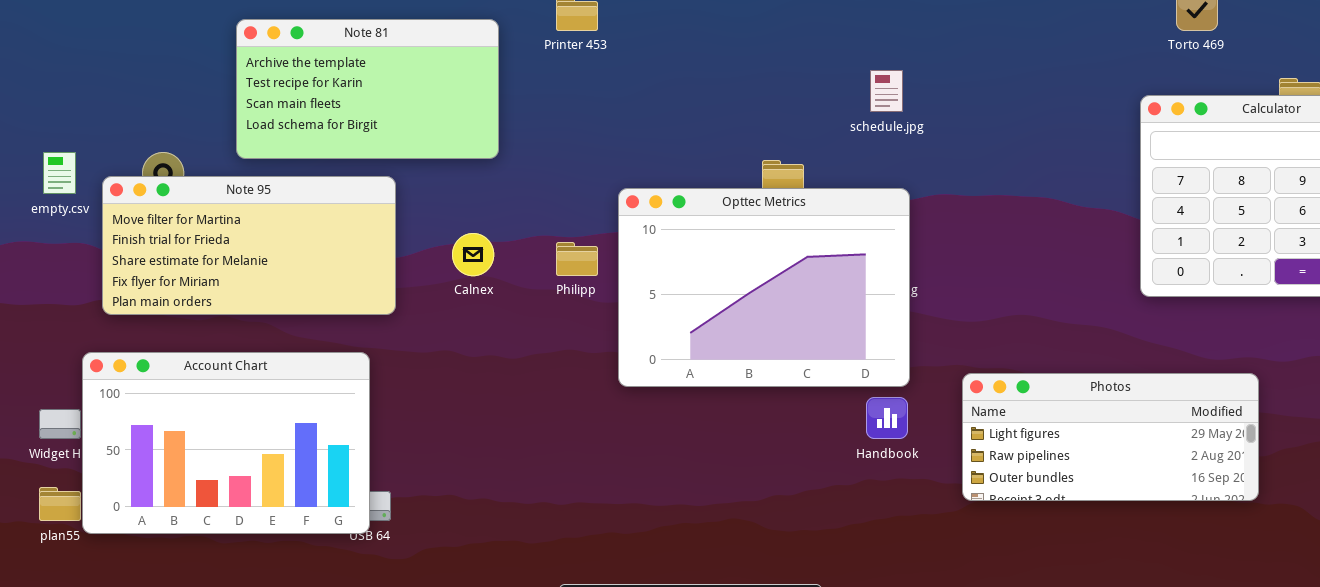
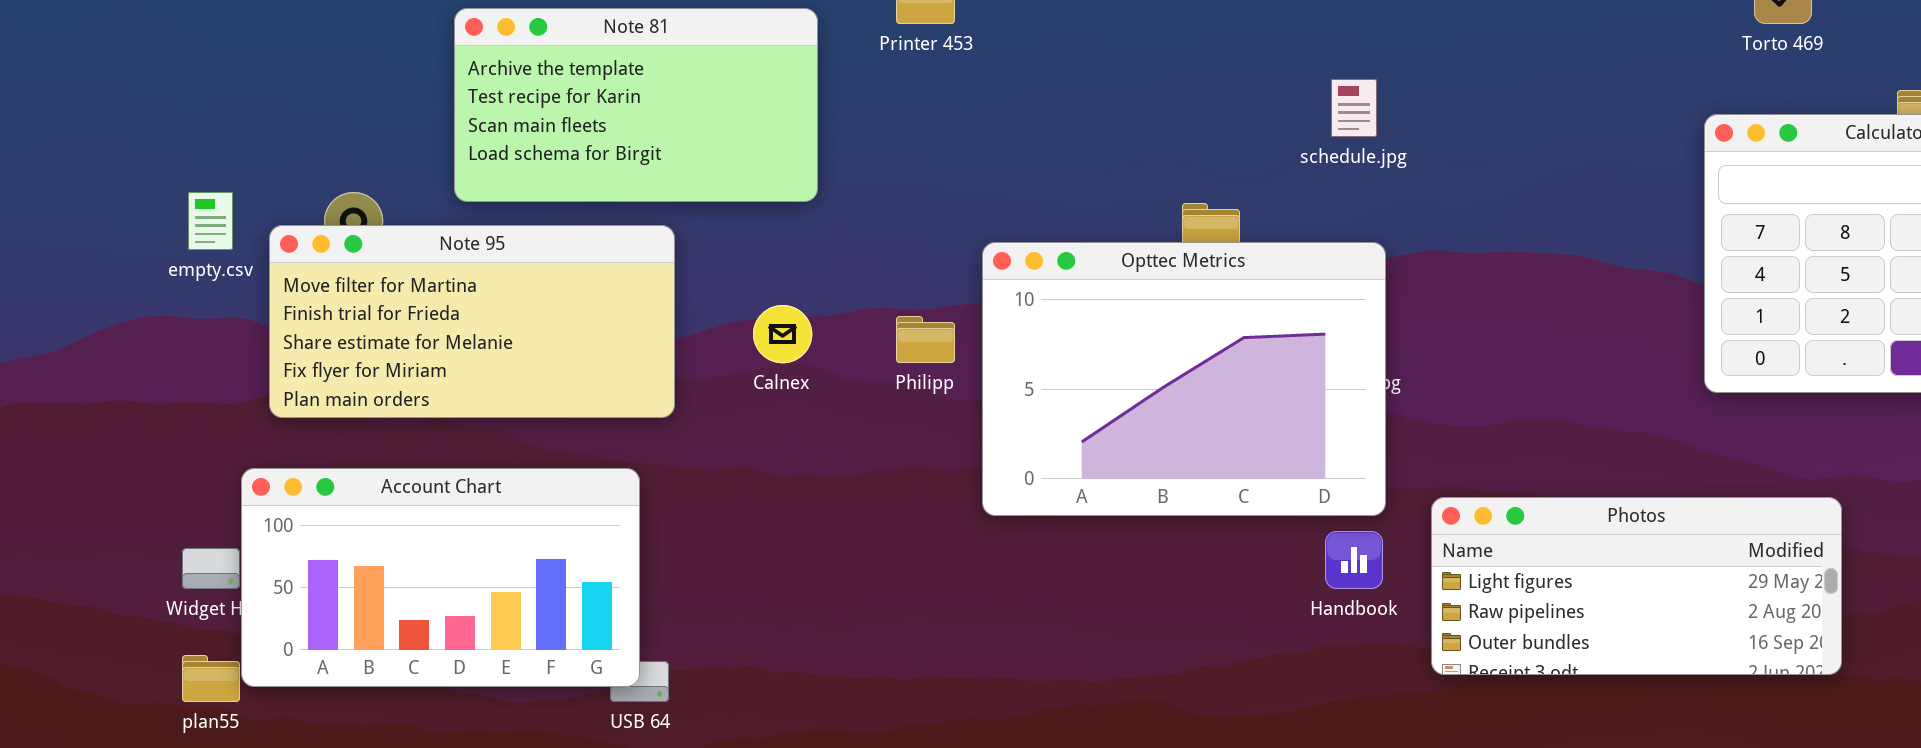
Account Chart: [82,352,370,534] -> [241,468,640,687], resized
Photos: [962,373,1259,501] -> [1431,497,1842,675], moved

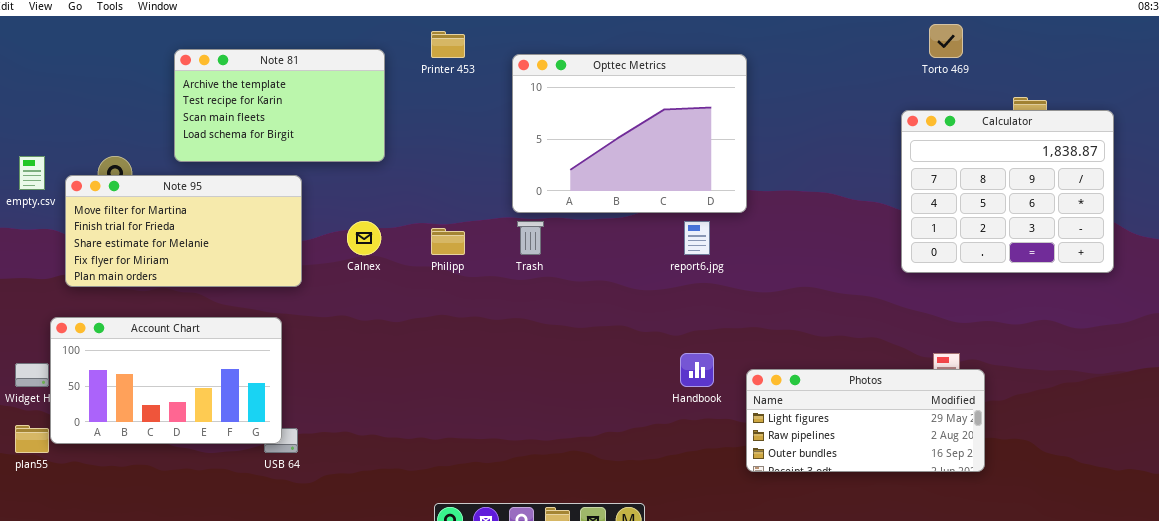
Opttec Metrics: [982,242,1386,516] -> [512,54,747,213], moved
Photos: [1431,497,1842,675] -> [746,369,985,472], moved

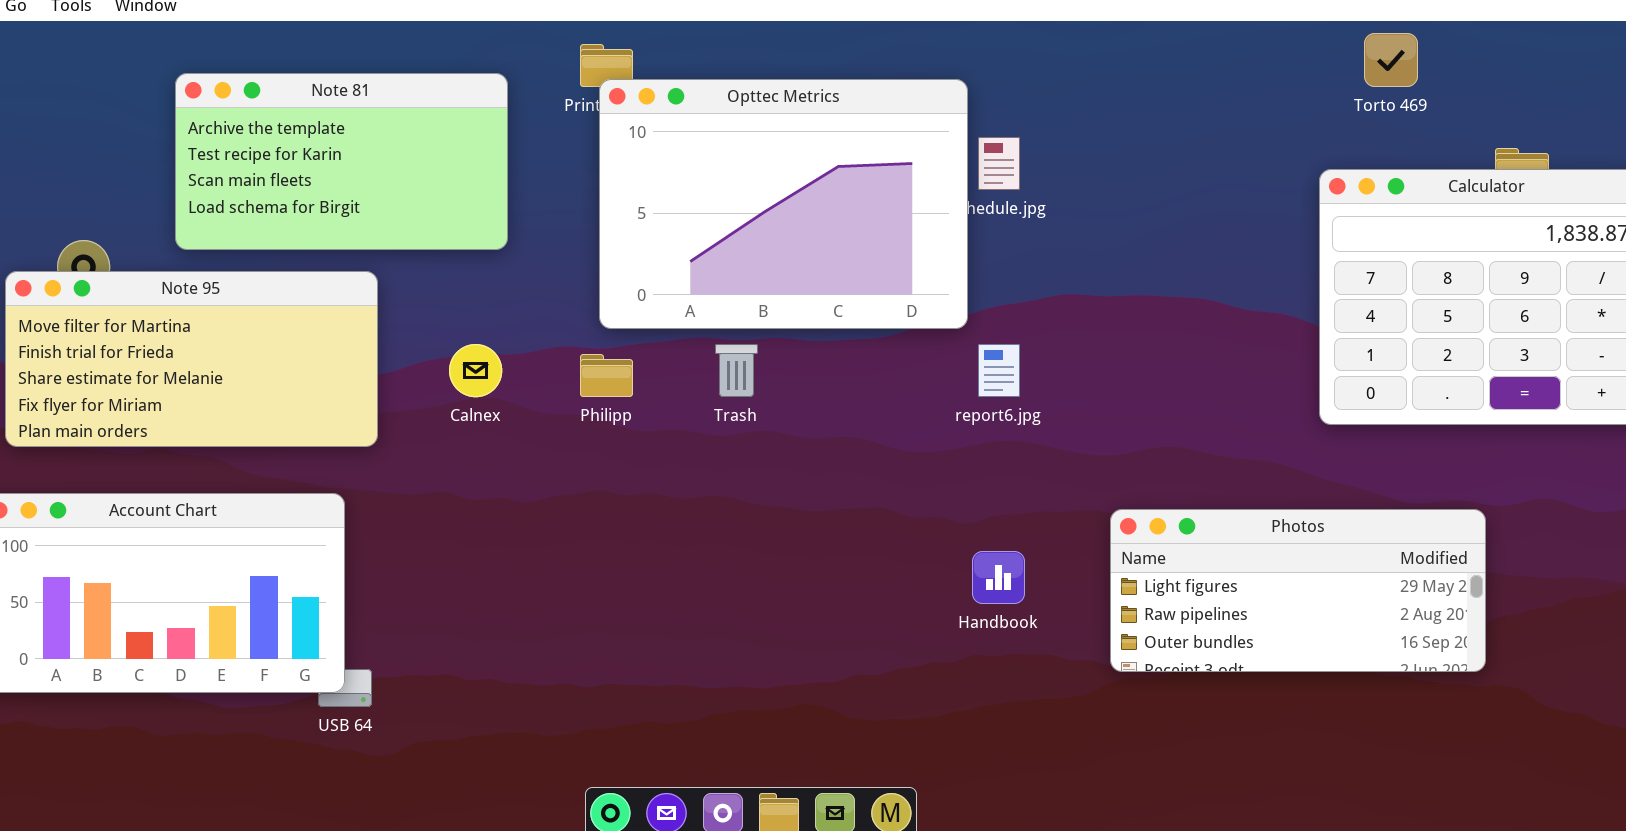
Opttec Metrics: [512,54,747,213] -> [599,79,968,329], moved
Photos: [746,369,985,472] -> [1110,509,1486,672], moved

